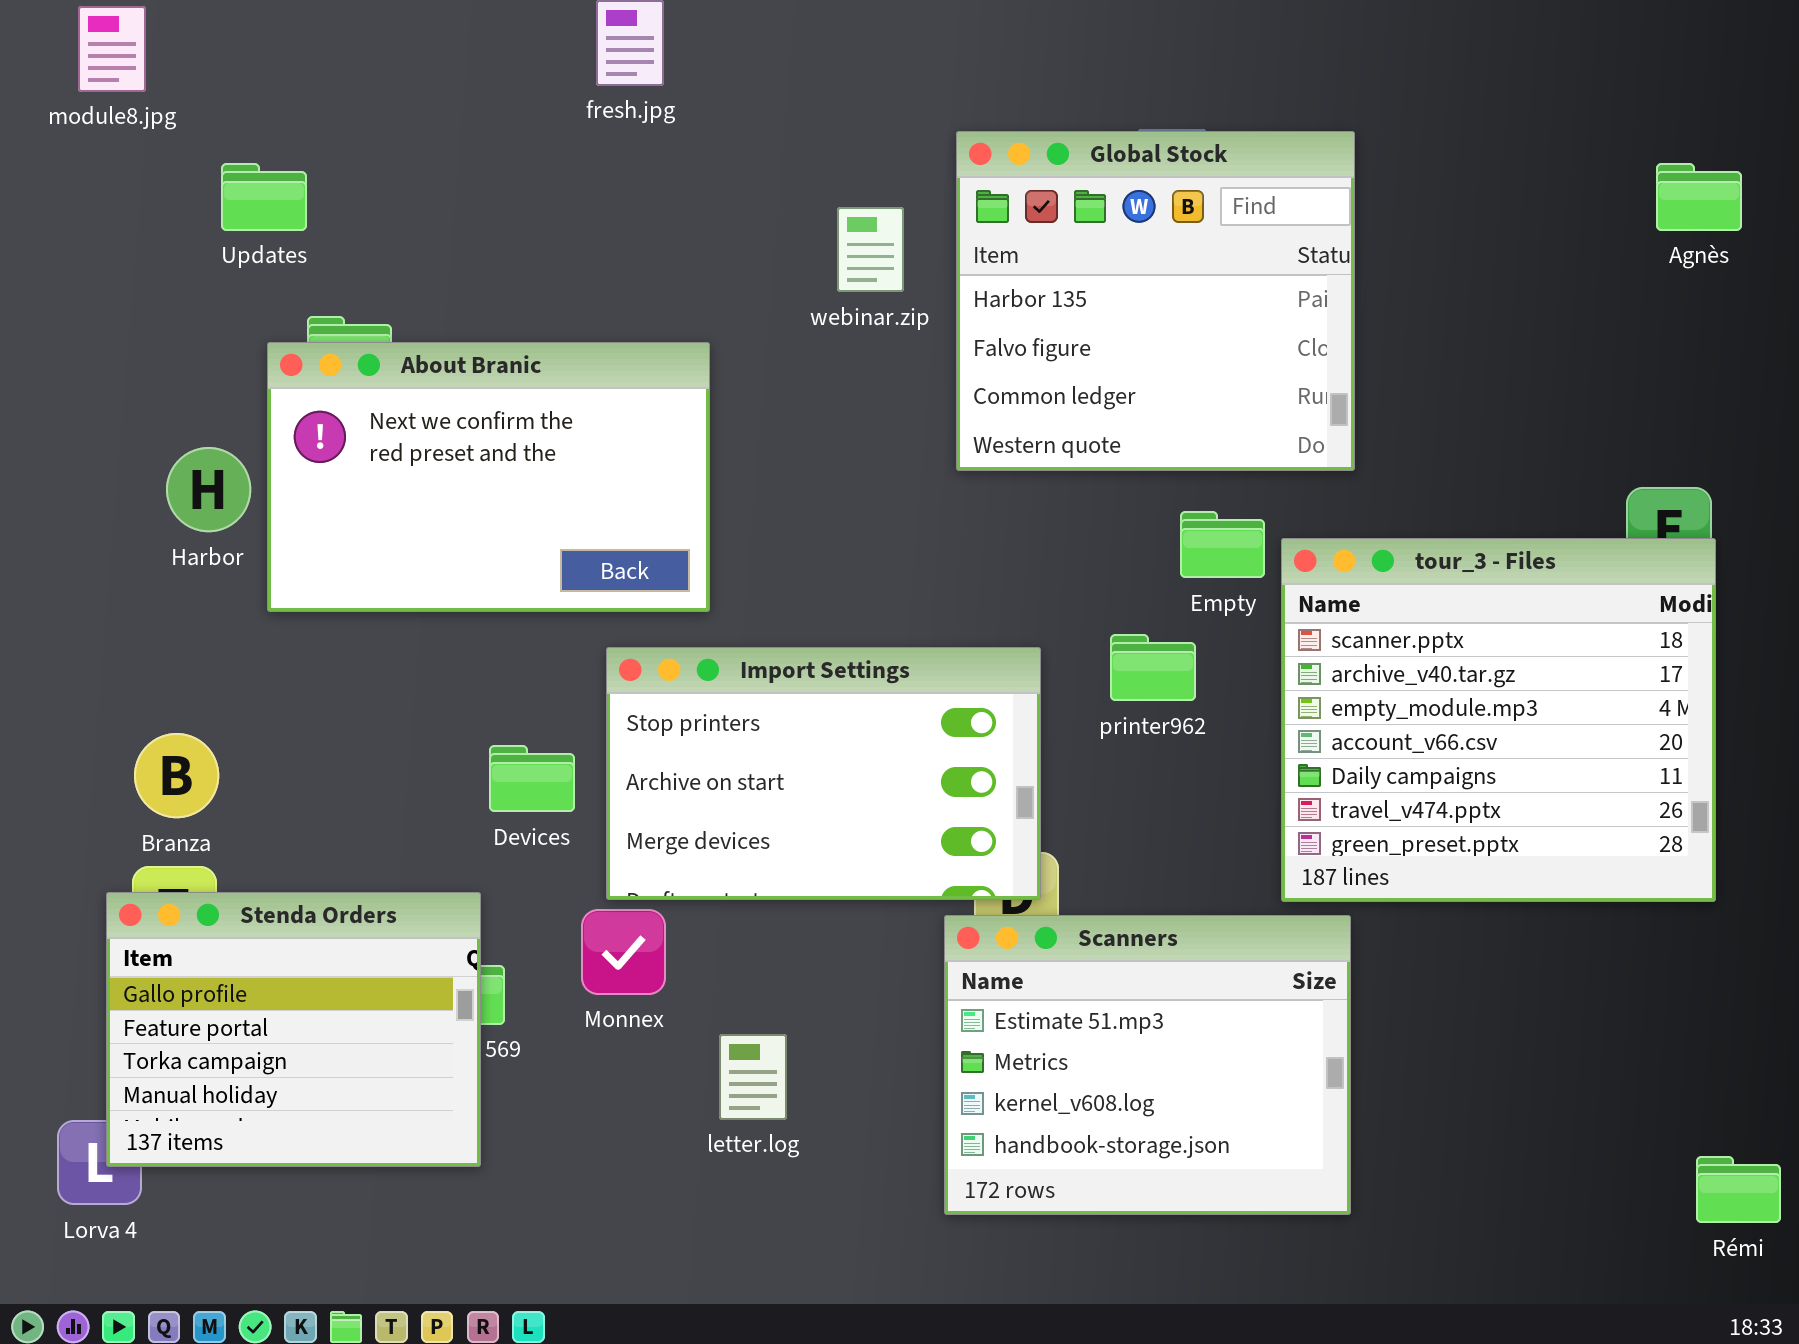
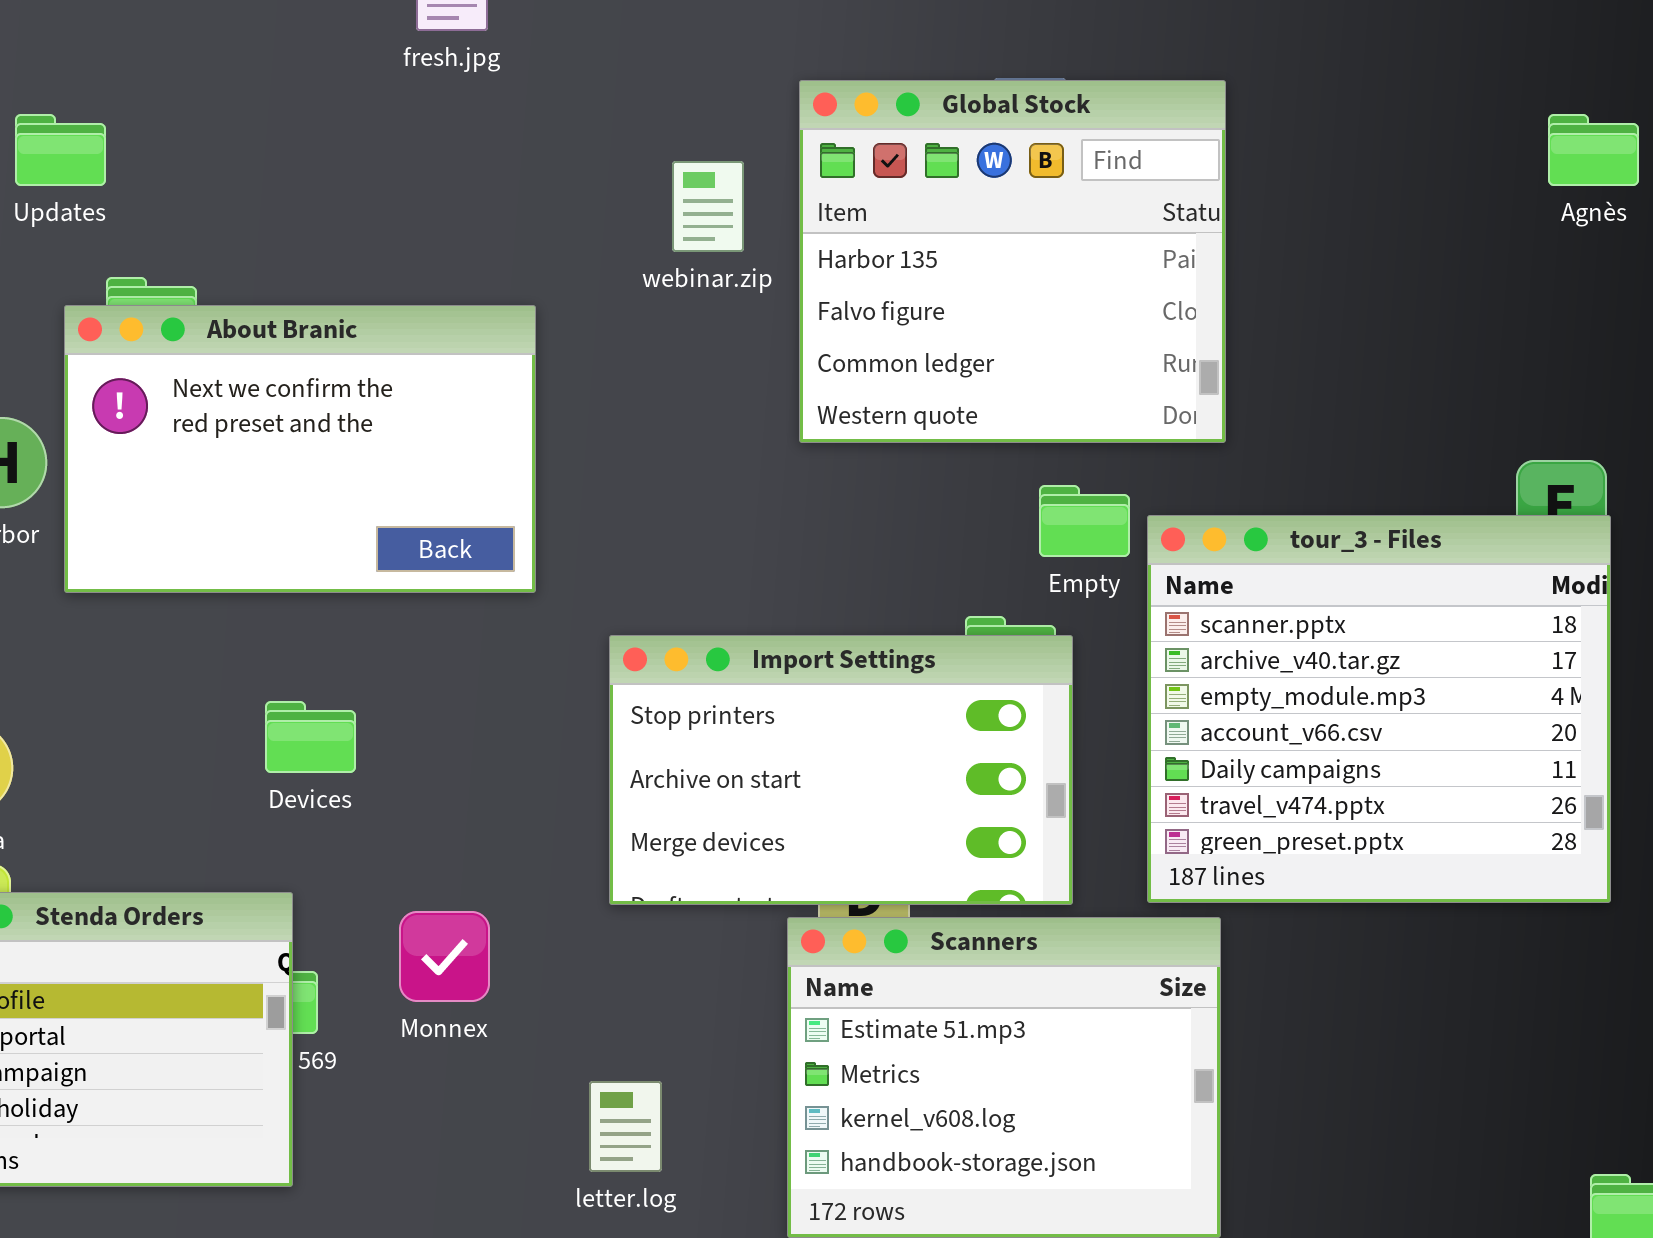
Import Settings: [606,647,1041,900] -> [609,635,1073,905], moved
Devices: [489,745,575,812] -> [265,701,356,773], moved
letter.log: [719,1034,787,1120] -> [589,1081,662,1172], moved

